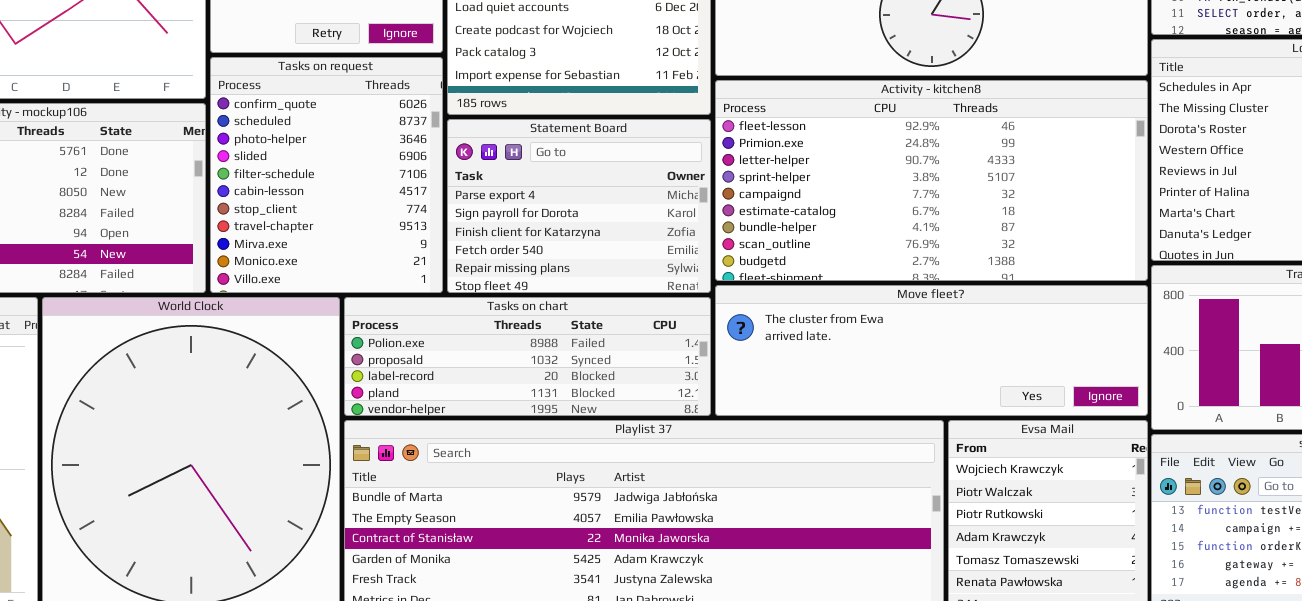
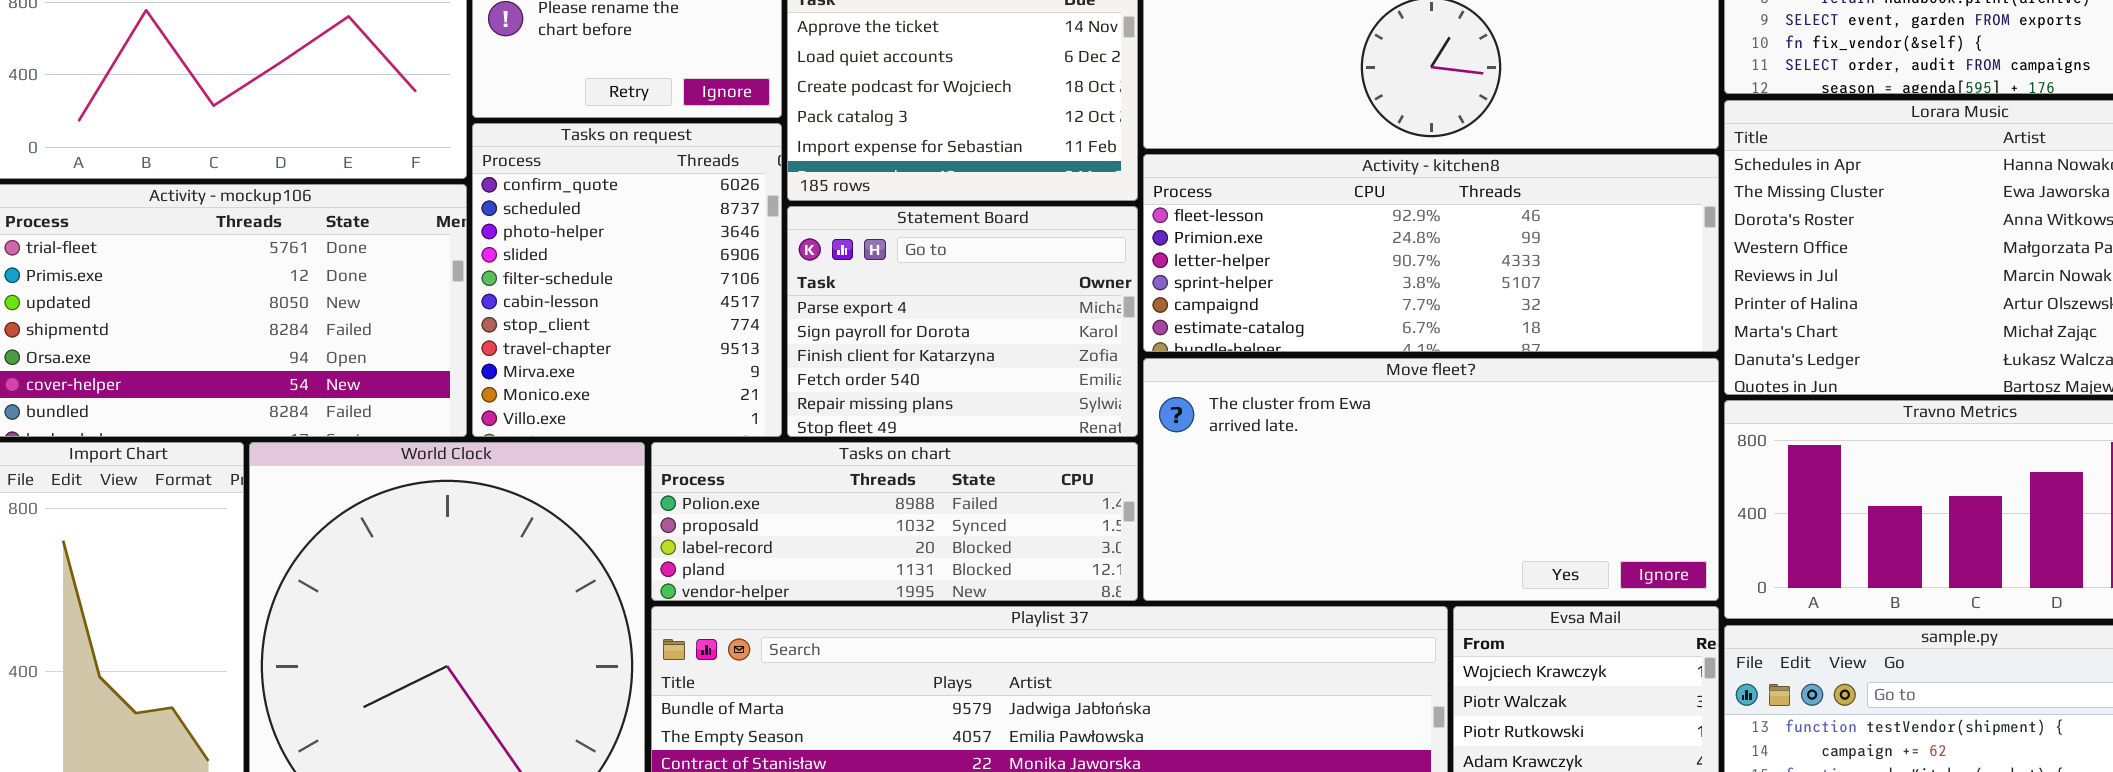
Activity - kitchen8: [715,80,1148,281] -> [1143,154,1719,352], resized
Move fleet?: [715,285,1148,416] -> [1143,358,1719,601], resized

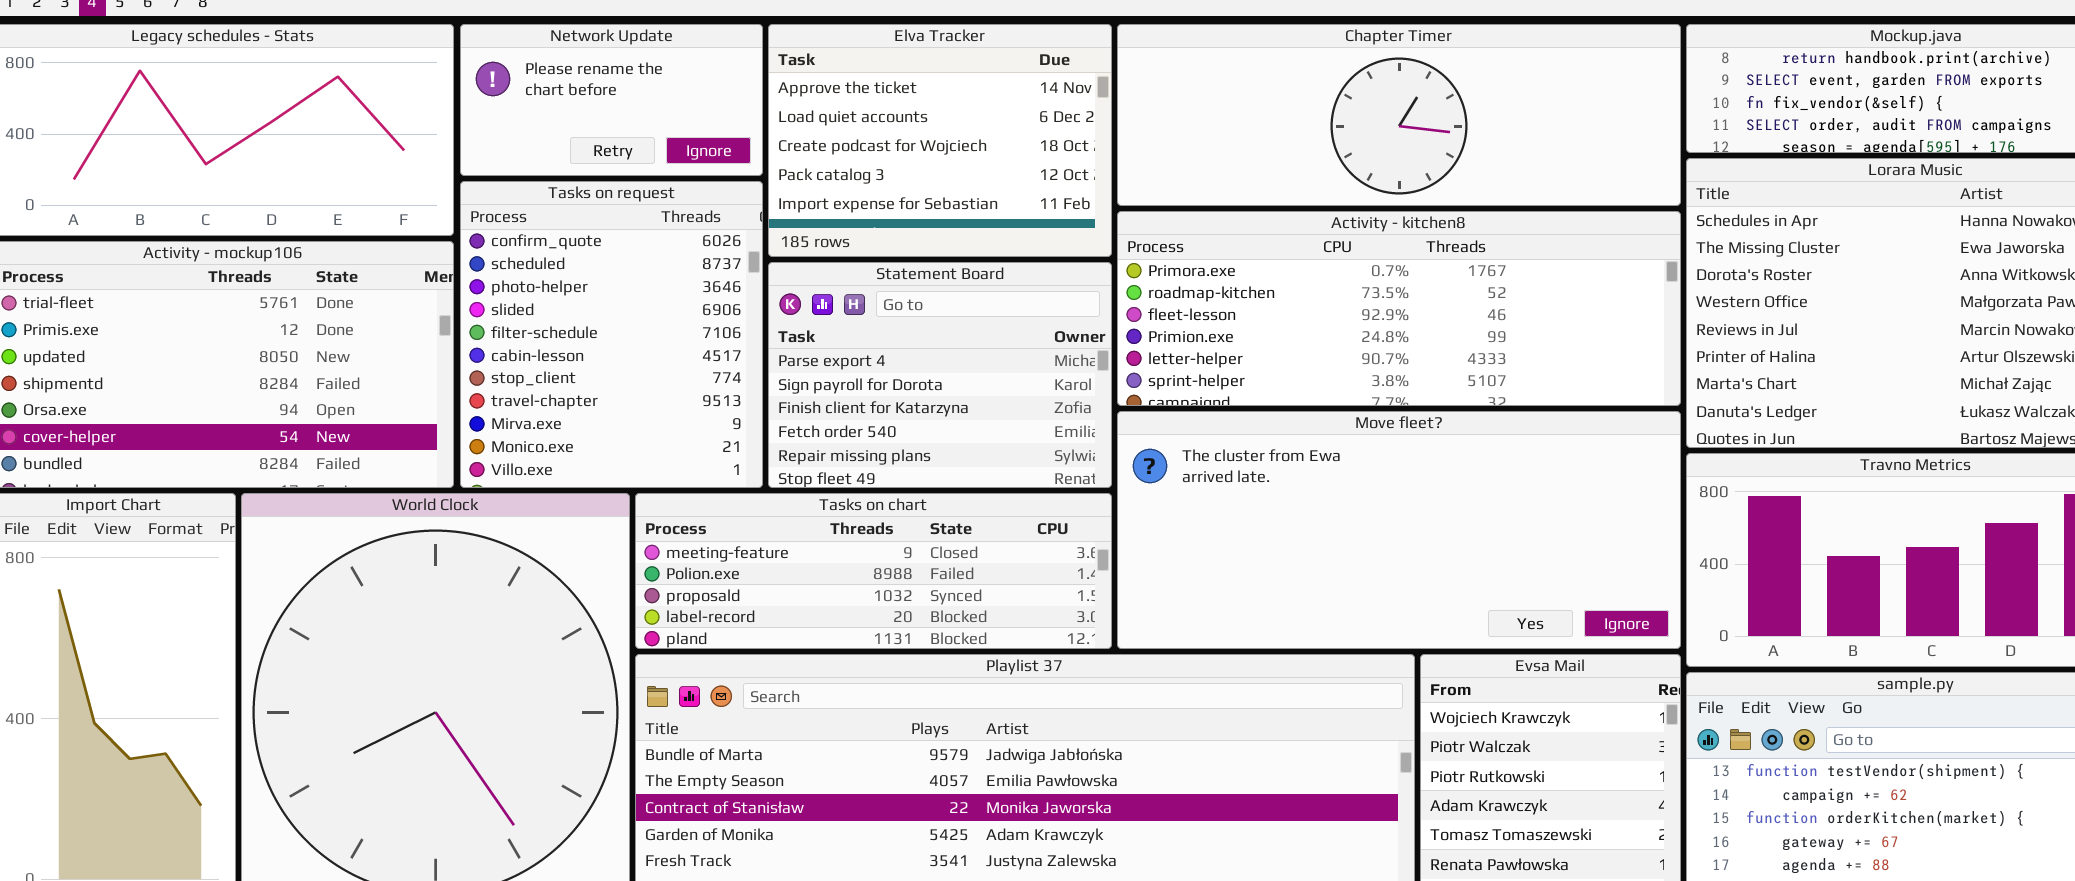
Activity - kitchen8: [1143,154,1719,352] -> [1117,211,1681,406], scrolled up 2 rows
Tasks on chart: [651,442,1138,601] -> [635,493,1112,649], scrolled up 1 row

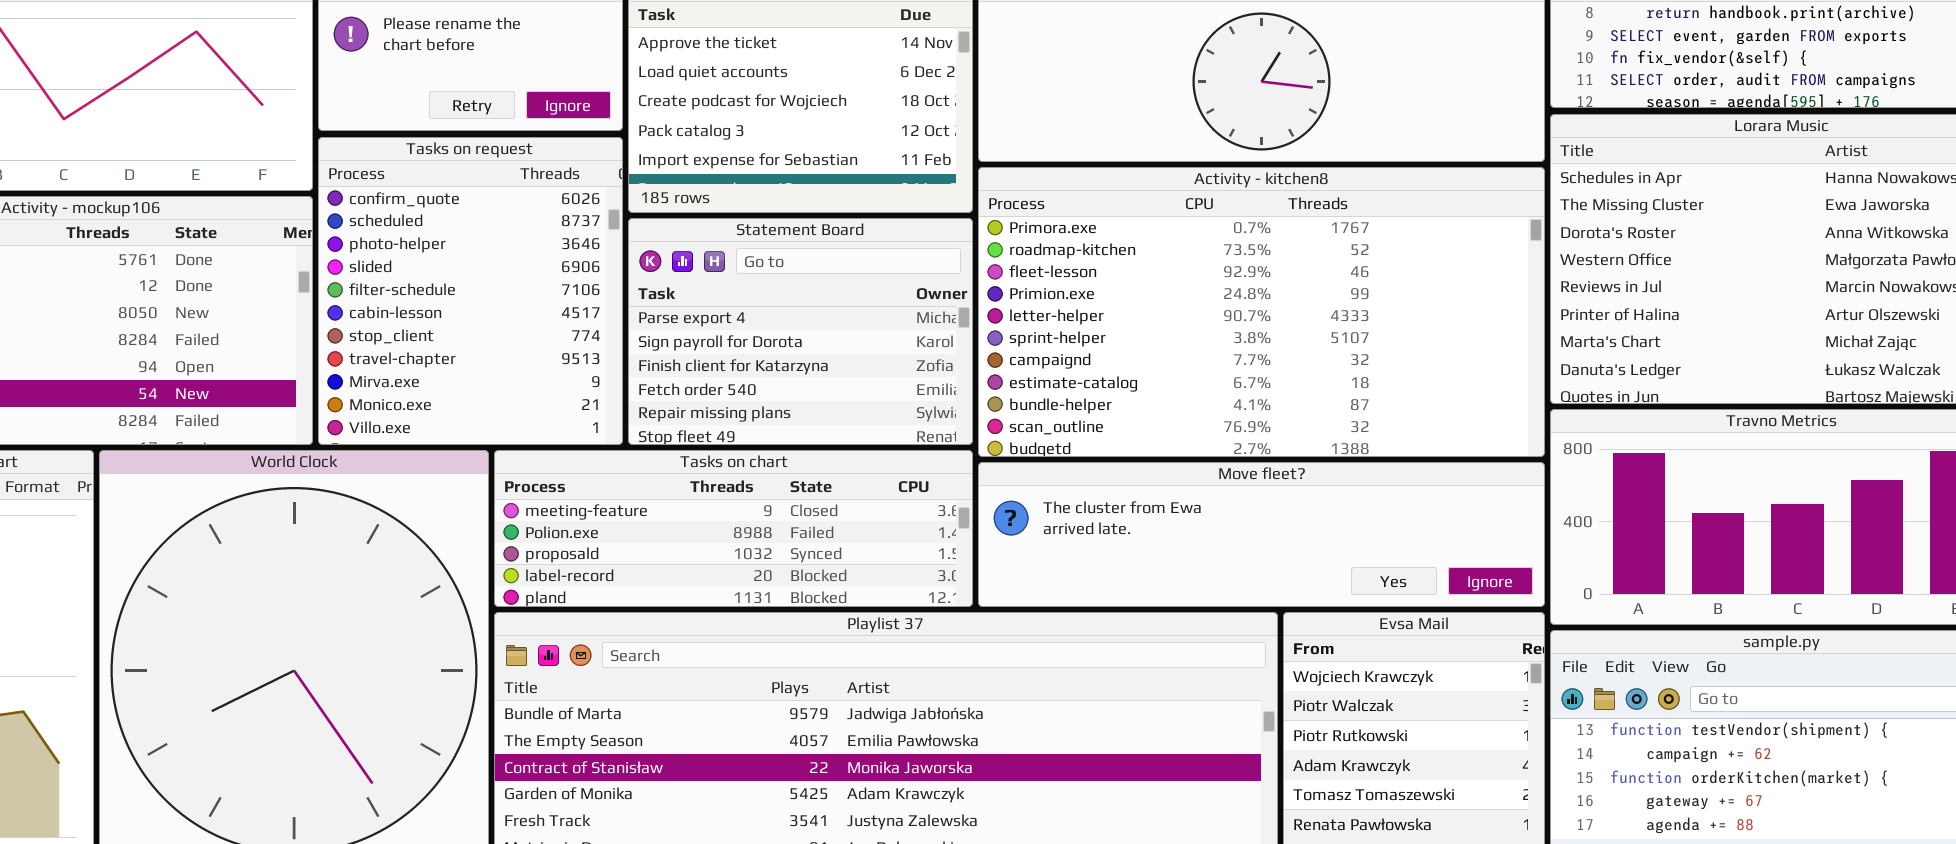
Activity - kitchen8: [1117,211,1681,406] -> [978,167,1545,457], resized
Move fleet?: [1117,411,1681,649] -> [978,462,1545,607], resized

